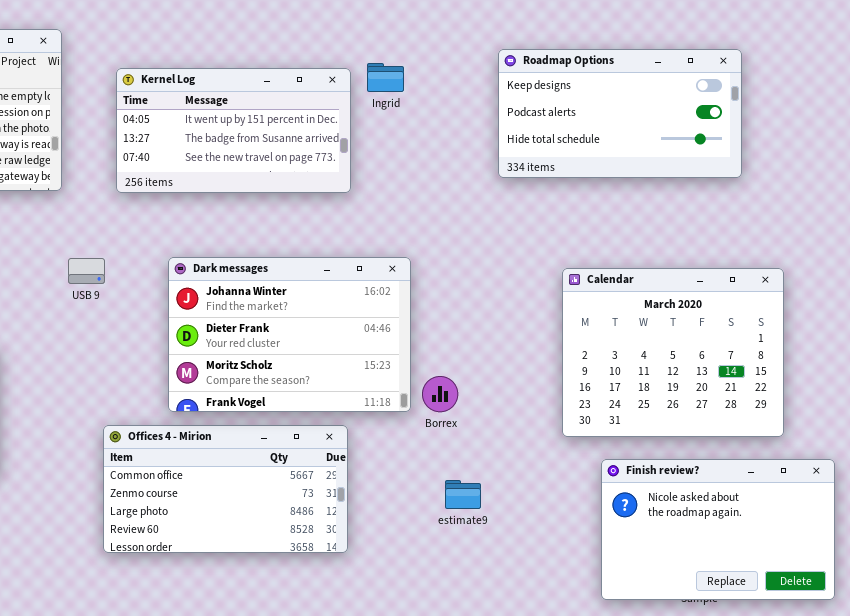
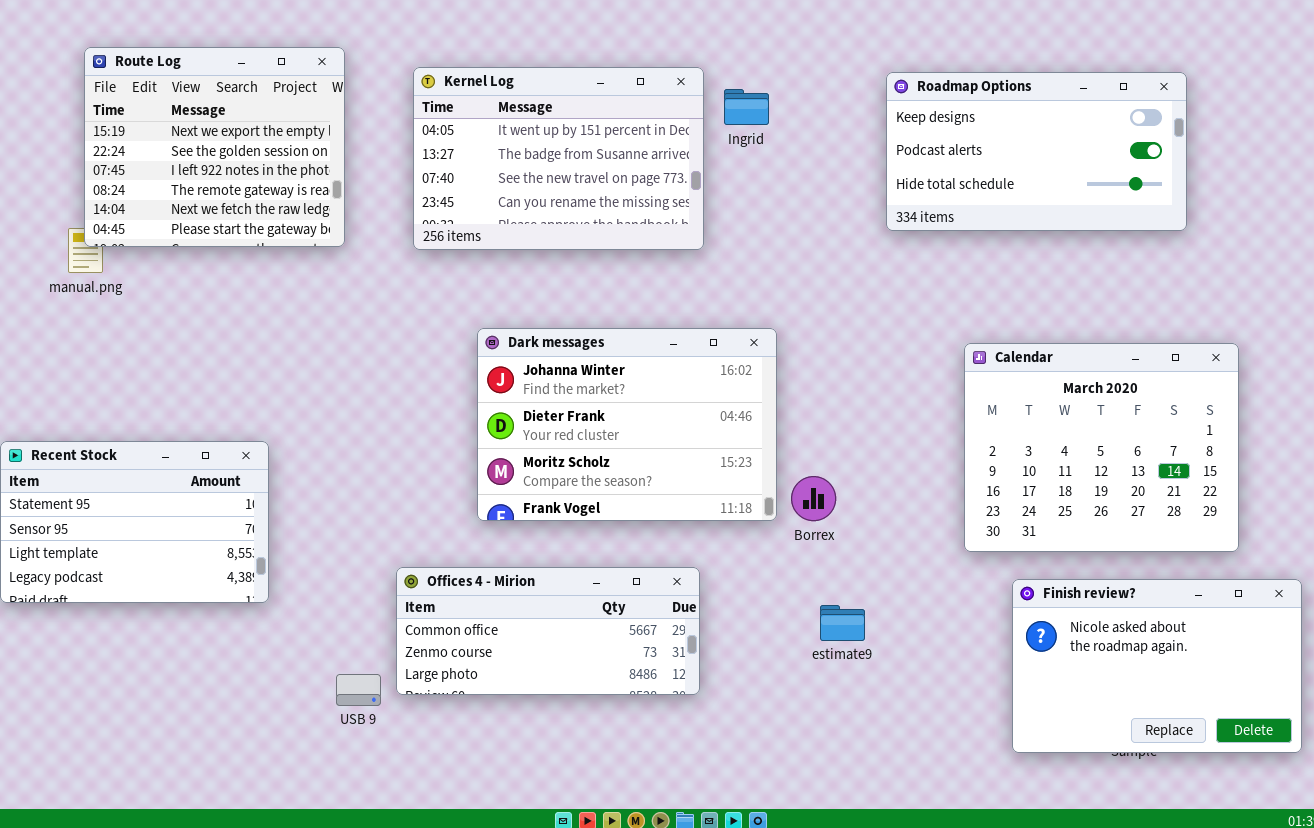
Kernel Log: [116,68,351,193] -> [413,67,704,250], resized
USB 9: [68,258,105,284] -> [336,674,381,706], moved
Offices 4 - Mirion: [103,425,348,553] -> [396,567,700,695], resized

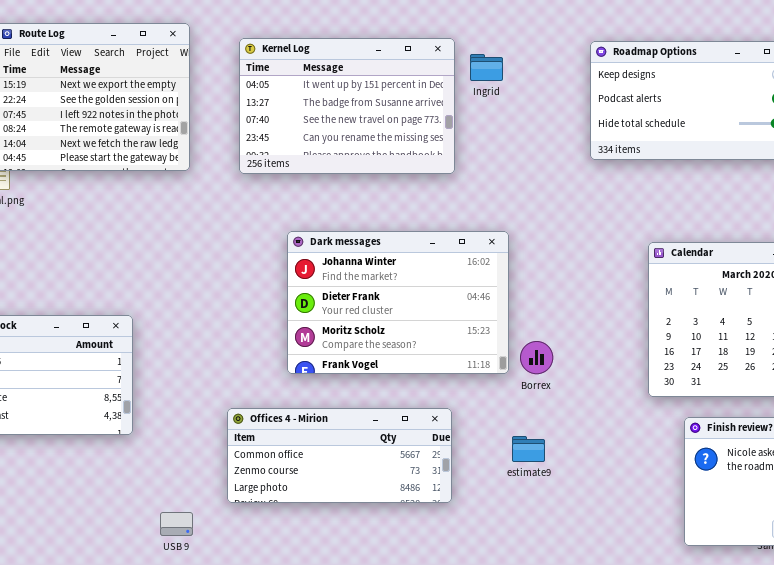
estimate9: [820,605,865,641] -> [512,436,545,462], moved
USB 9: [336,674,381,706] -> [160,512,193,536], moved

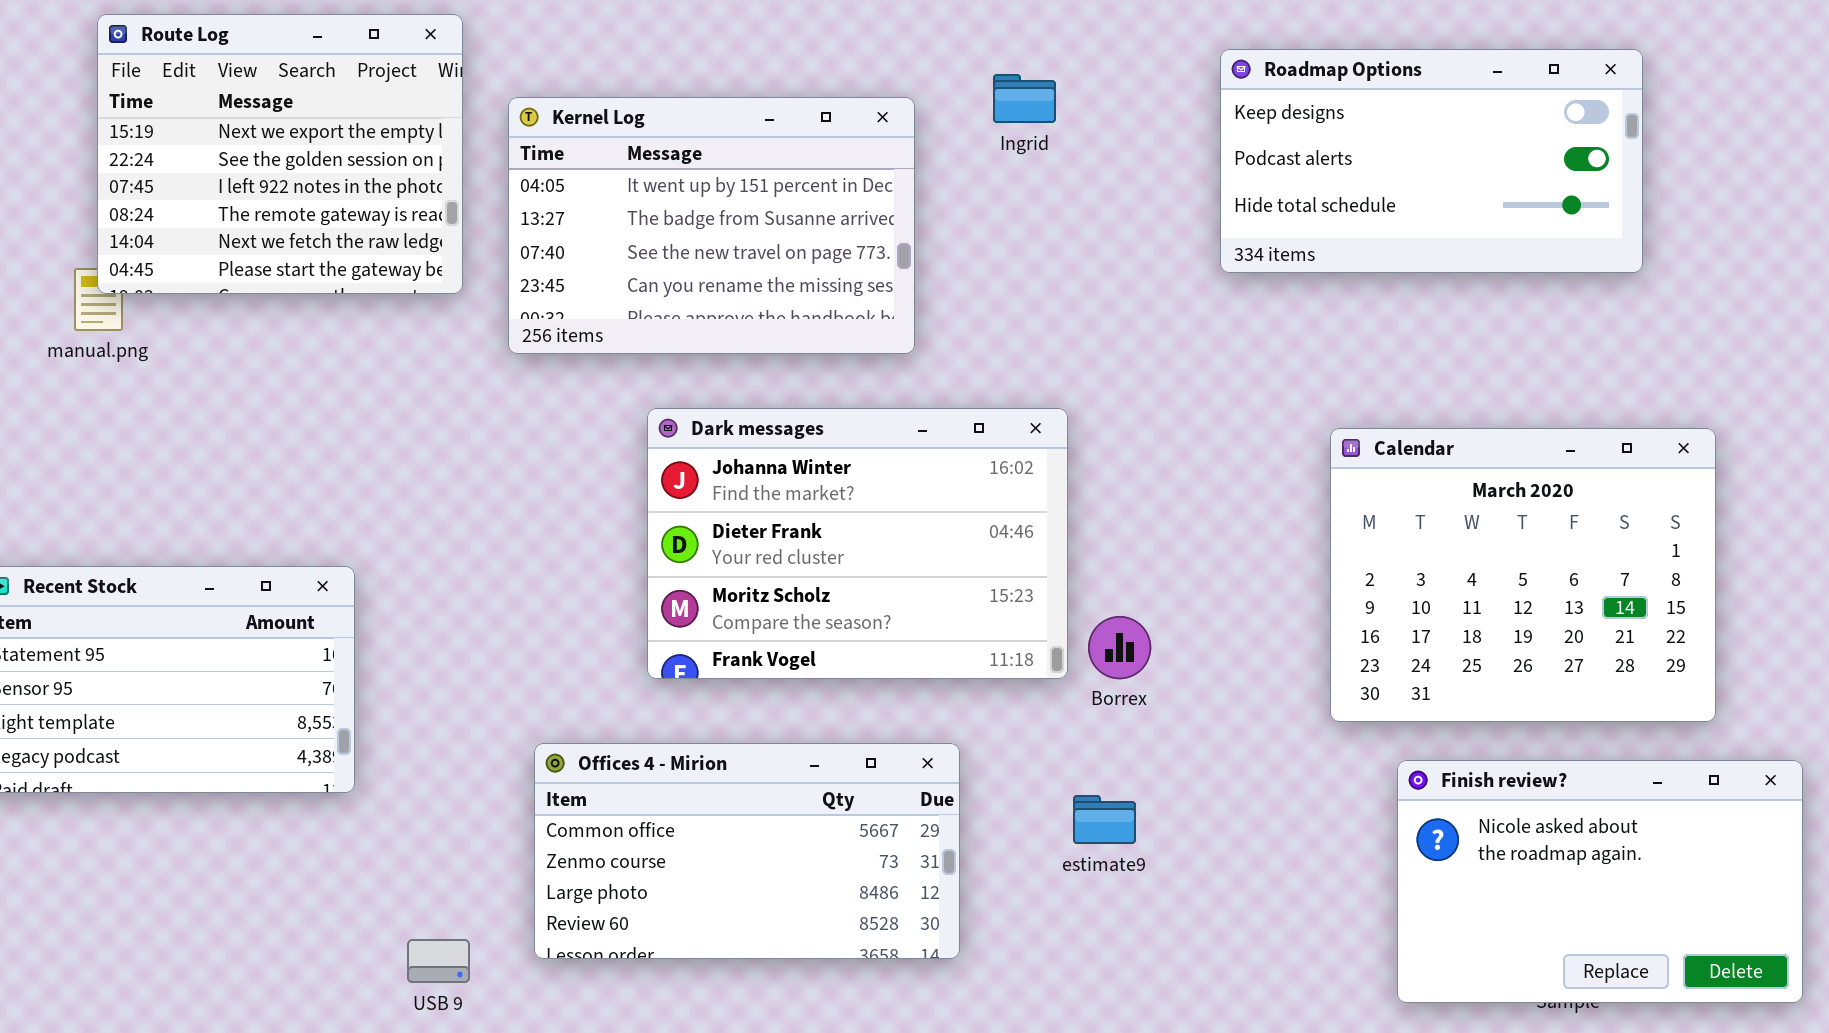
Kernel Log: [239,38,455,174] -> [508,97,915,354], moved
Offices 4 - Mirion: [227,408,452,503] -> [534,743,960,959], resized

